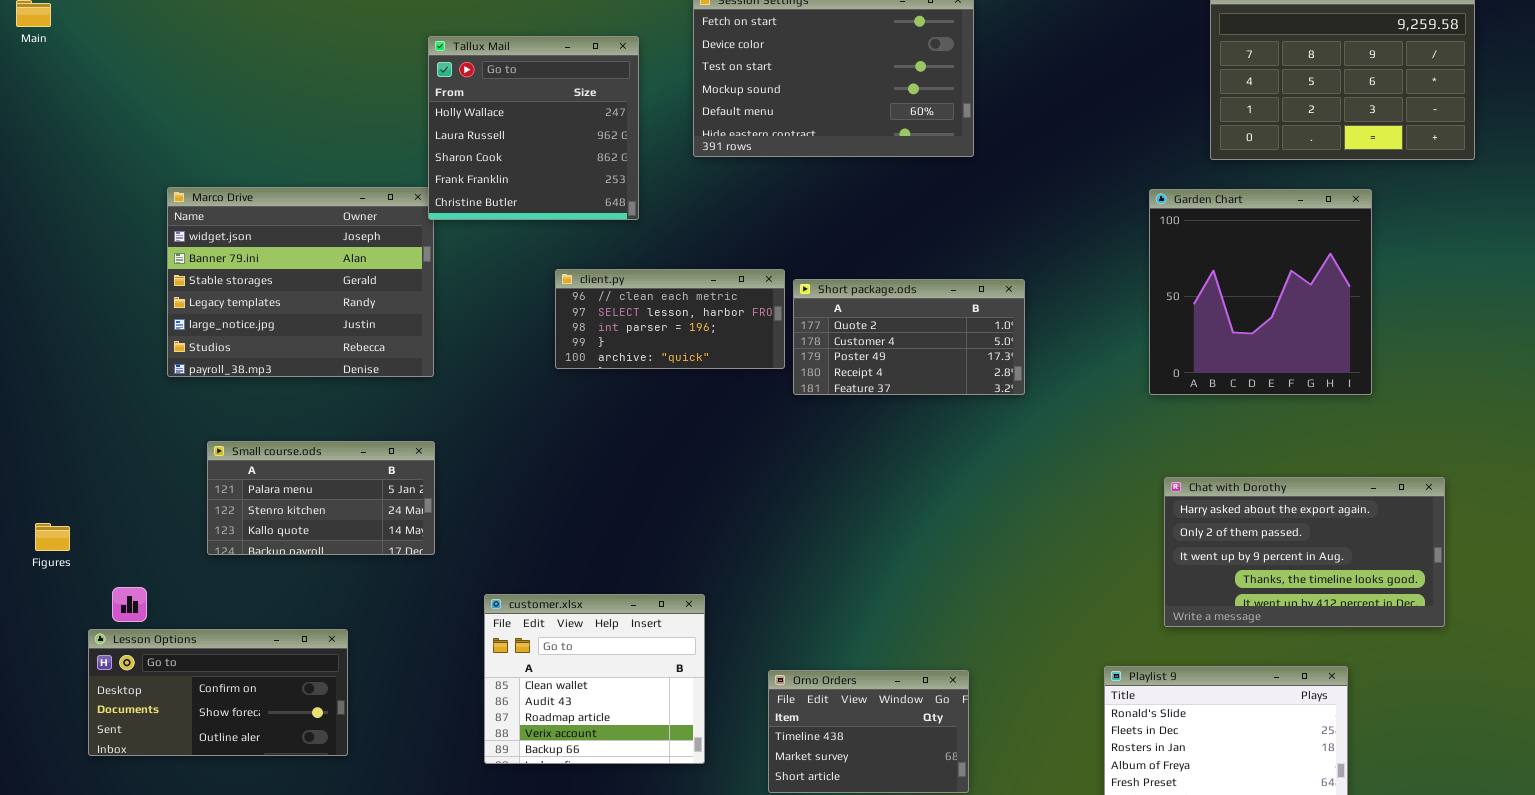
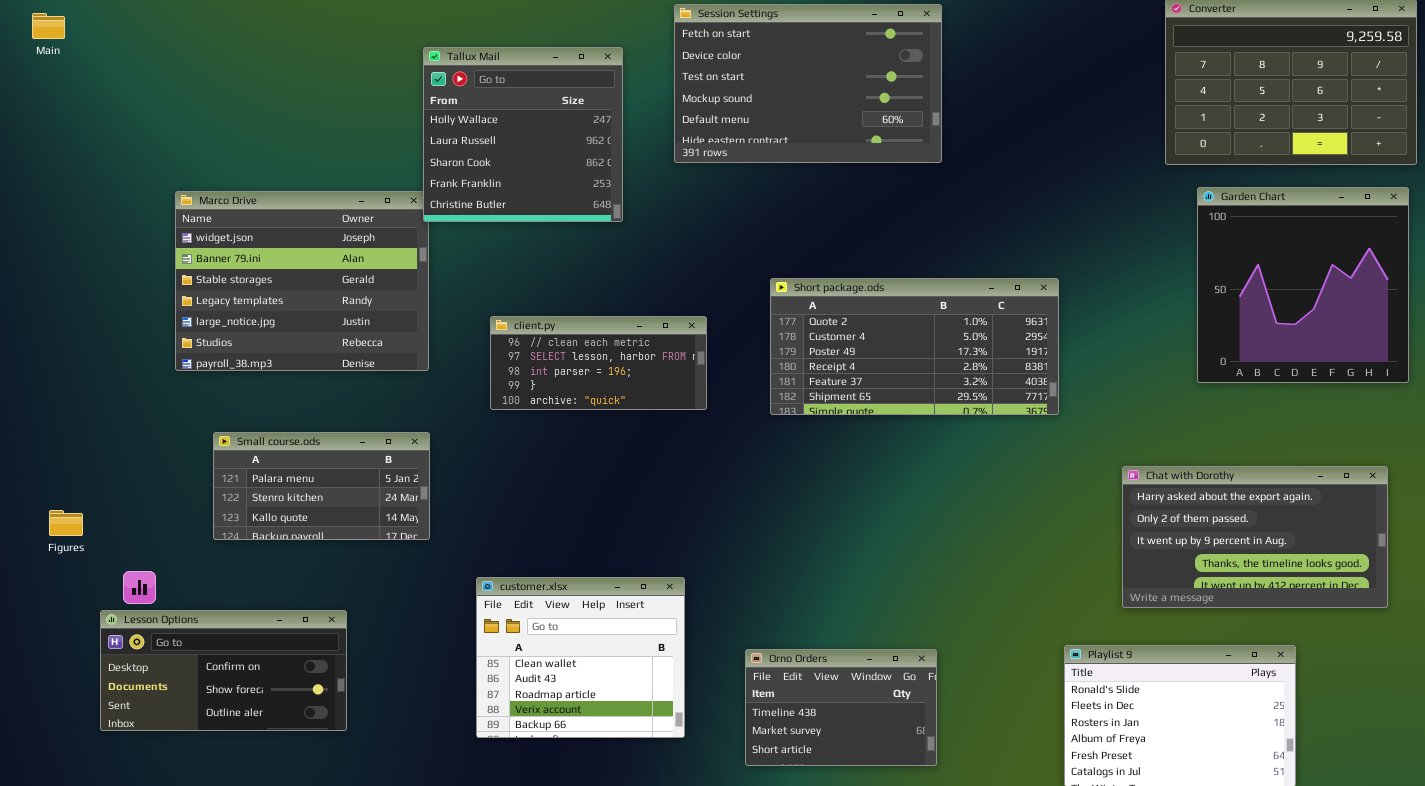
Garden Chart: [1149,189,1372,395] -> [1197,187,1409,383], moved
client.py: [555,269,785,369] -> [490,316,707,410], moved
Short package.ods: [793,279,1025,395] -> [770,278,1059,415], resized

